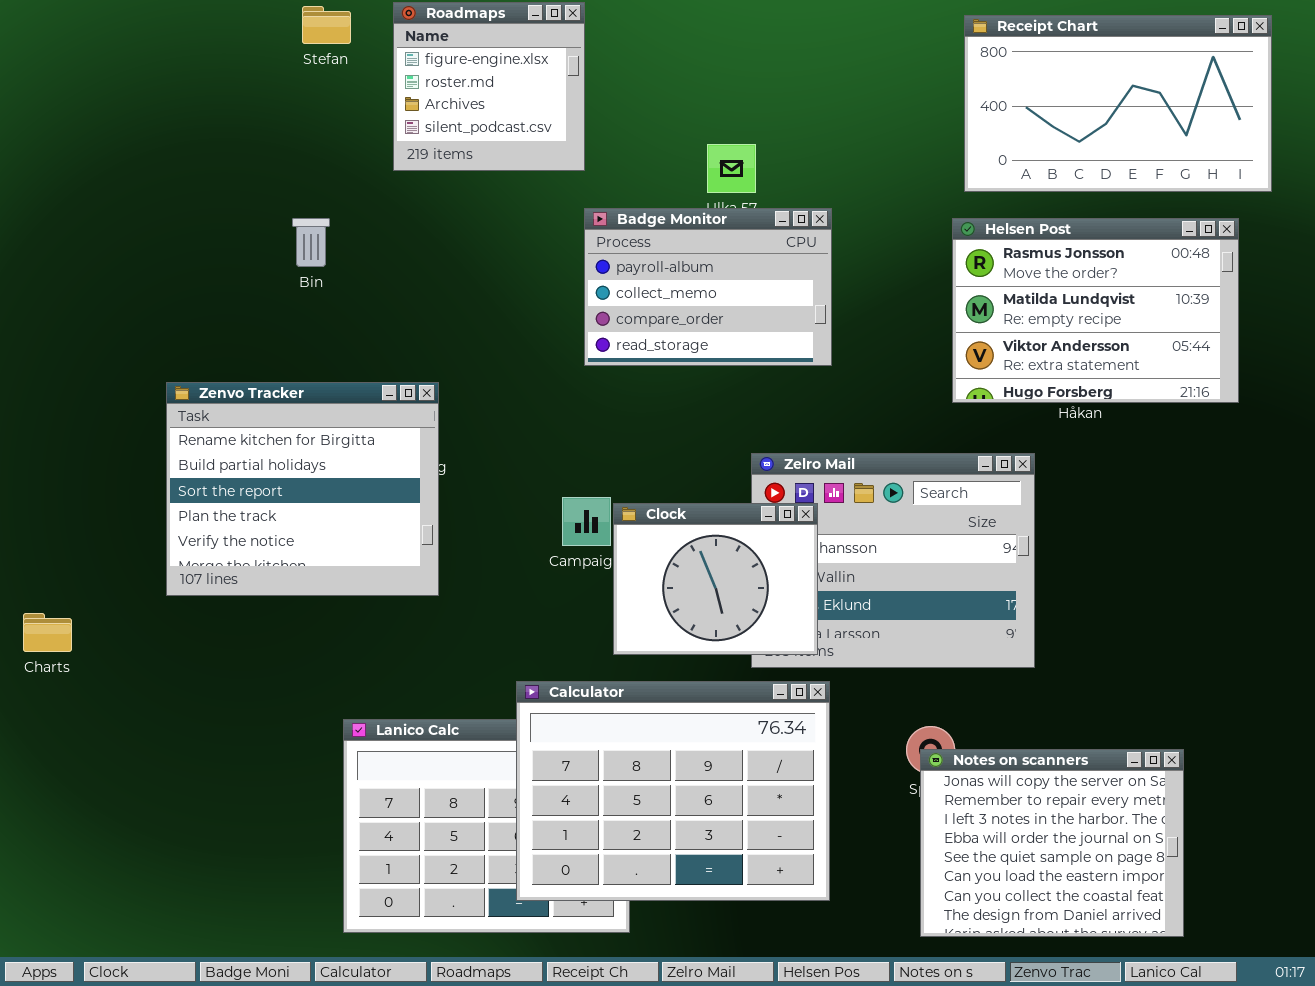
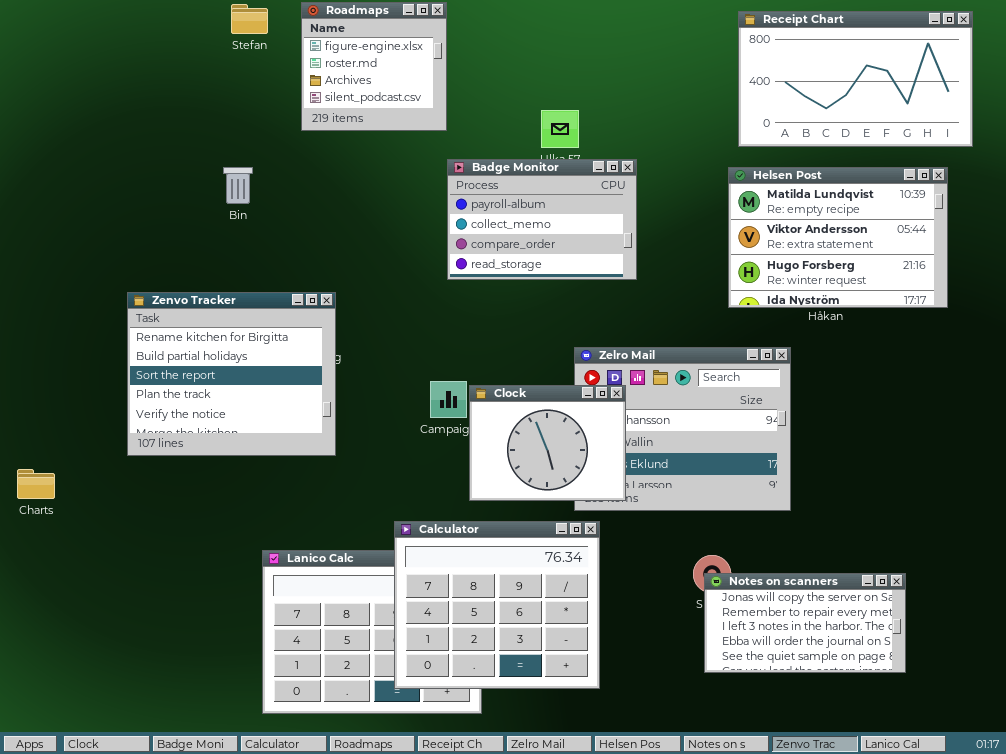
Helsen Post: [952,218,1239,403] -> [728,167,948,308], scrolled down 1 row
Calculator: [516,681,830,901] -> [394,521,600,689], resized
Notes on scanners: [920,749,1184,937] -> [704,573,906,673], resized

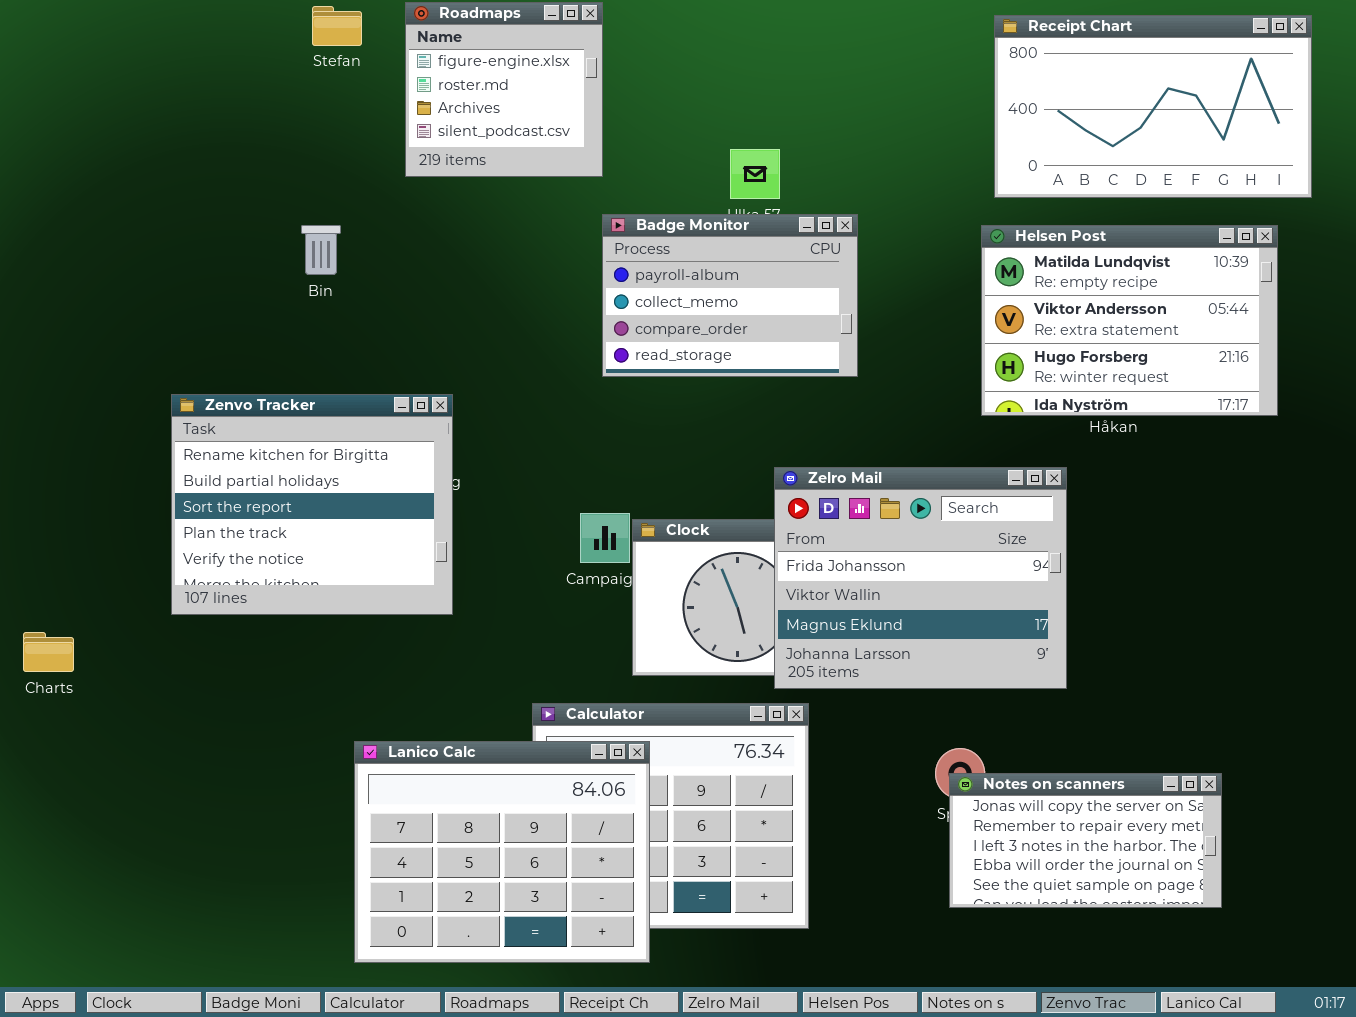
Zelro Mail: [574,347,791,511] -> [774,467,1067,689], raised
Lanico Calc: [262,550,482,714] -> [354,741,650,963], raised

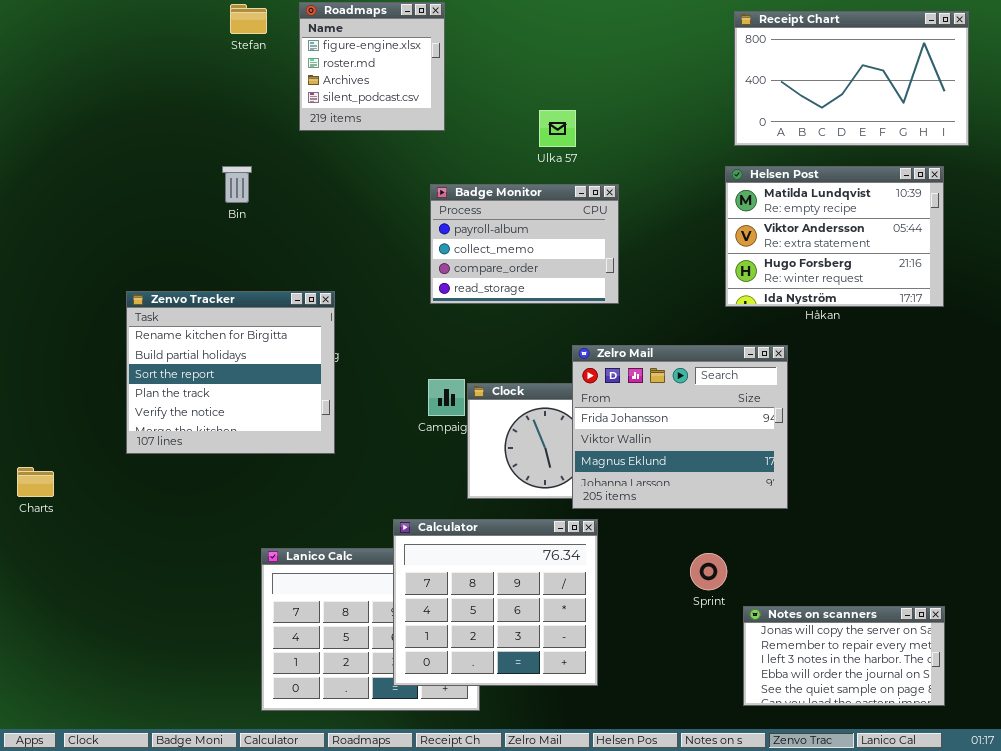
Badge Monitor: [602,214,858,377] -> [430,184,619,304], moved
Calculator: [532,703,809,929] -> [393,519,598,686], raised
Notes on scanners: [949,773,1222,908] -> [743,606,945,706], moved

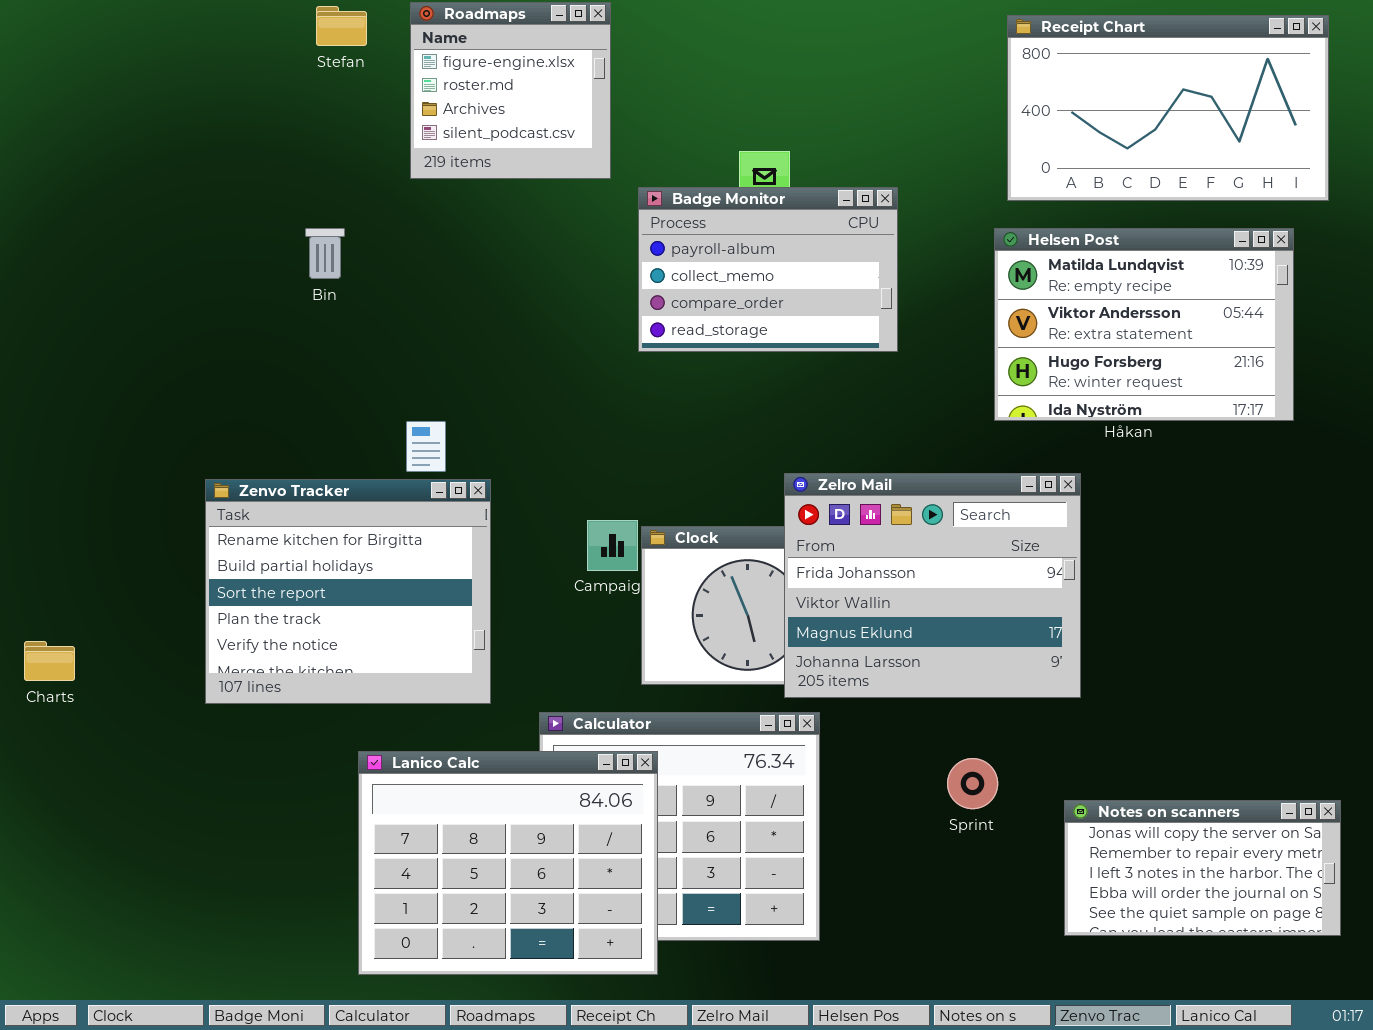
Badge Monitor: [430,184,619,304] -> [638,187,898,352], moved
Zenvo Tracker: [126,291,335,454] -> [205,479,491,704], moved
Lanico Calc: [261,548,480,711] -> [358,751,658,975], raised
Notes on scanners: [743,606,945,706] -> [1064,800,1341,936], moved

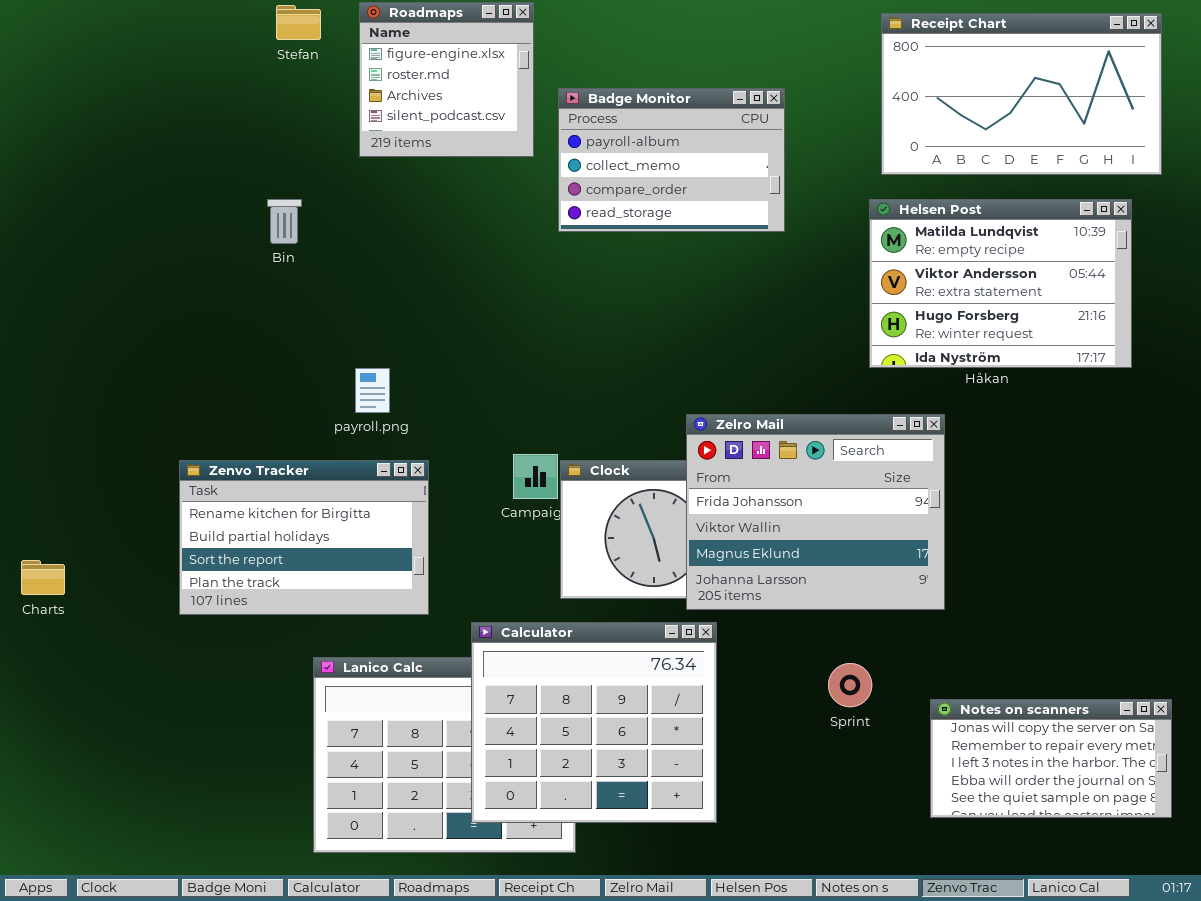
Badge Monitor: [638,187,898,352] -> [558,88,785,232], moved
Zenvo Tracker: [205,479,491,704] -> [179,460,429,615], resized
Calculator: [539,712,820,941] -> [471,622,717,823], raised

